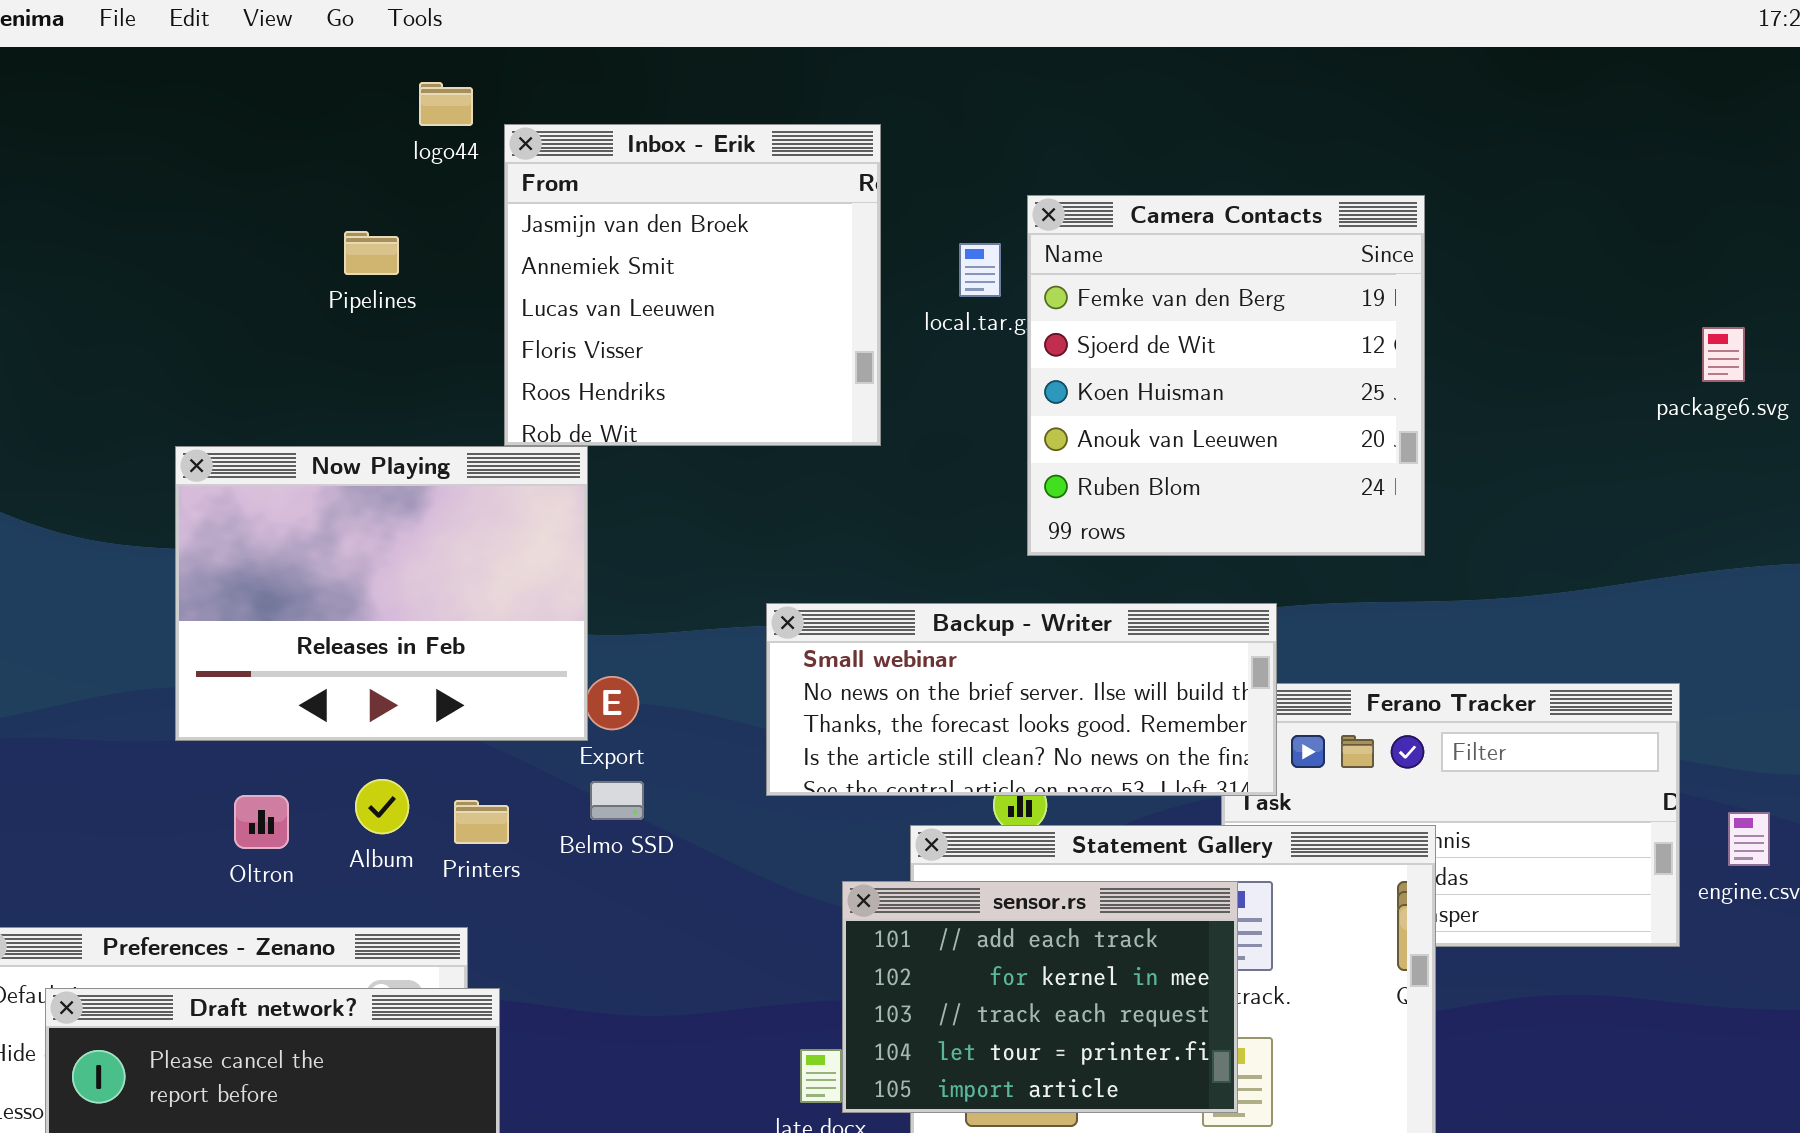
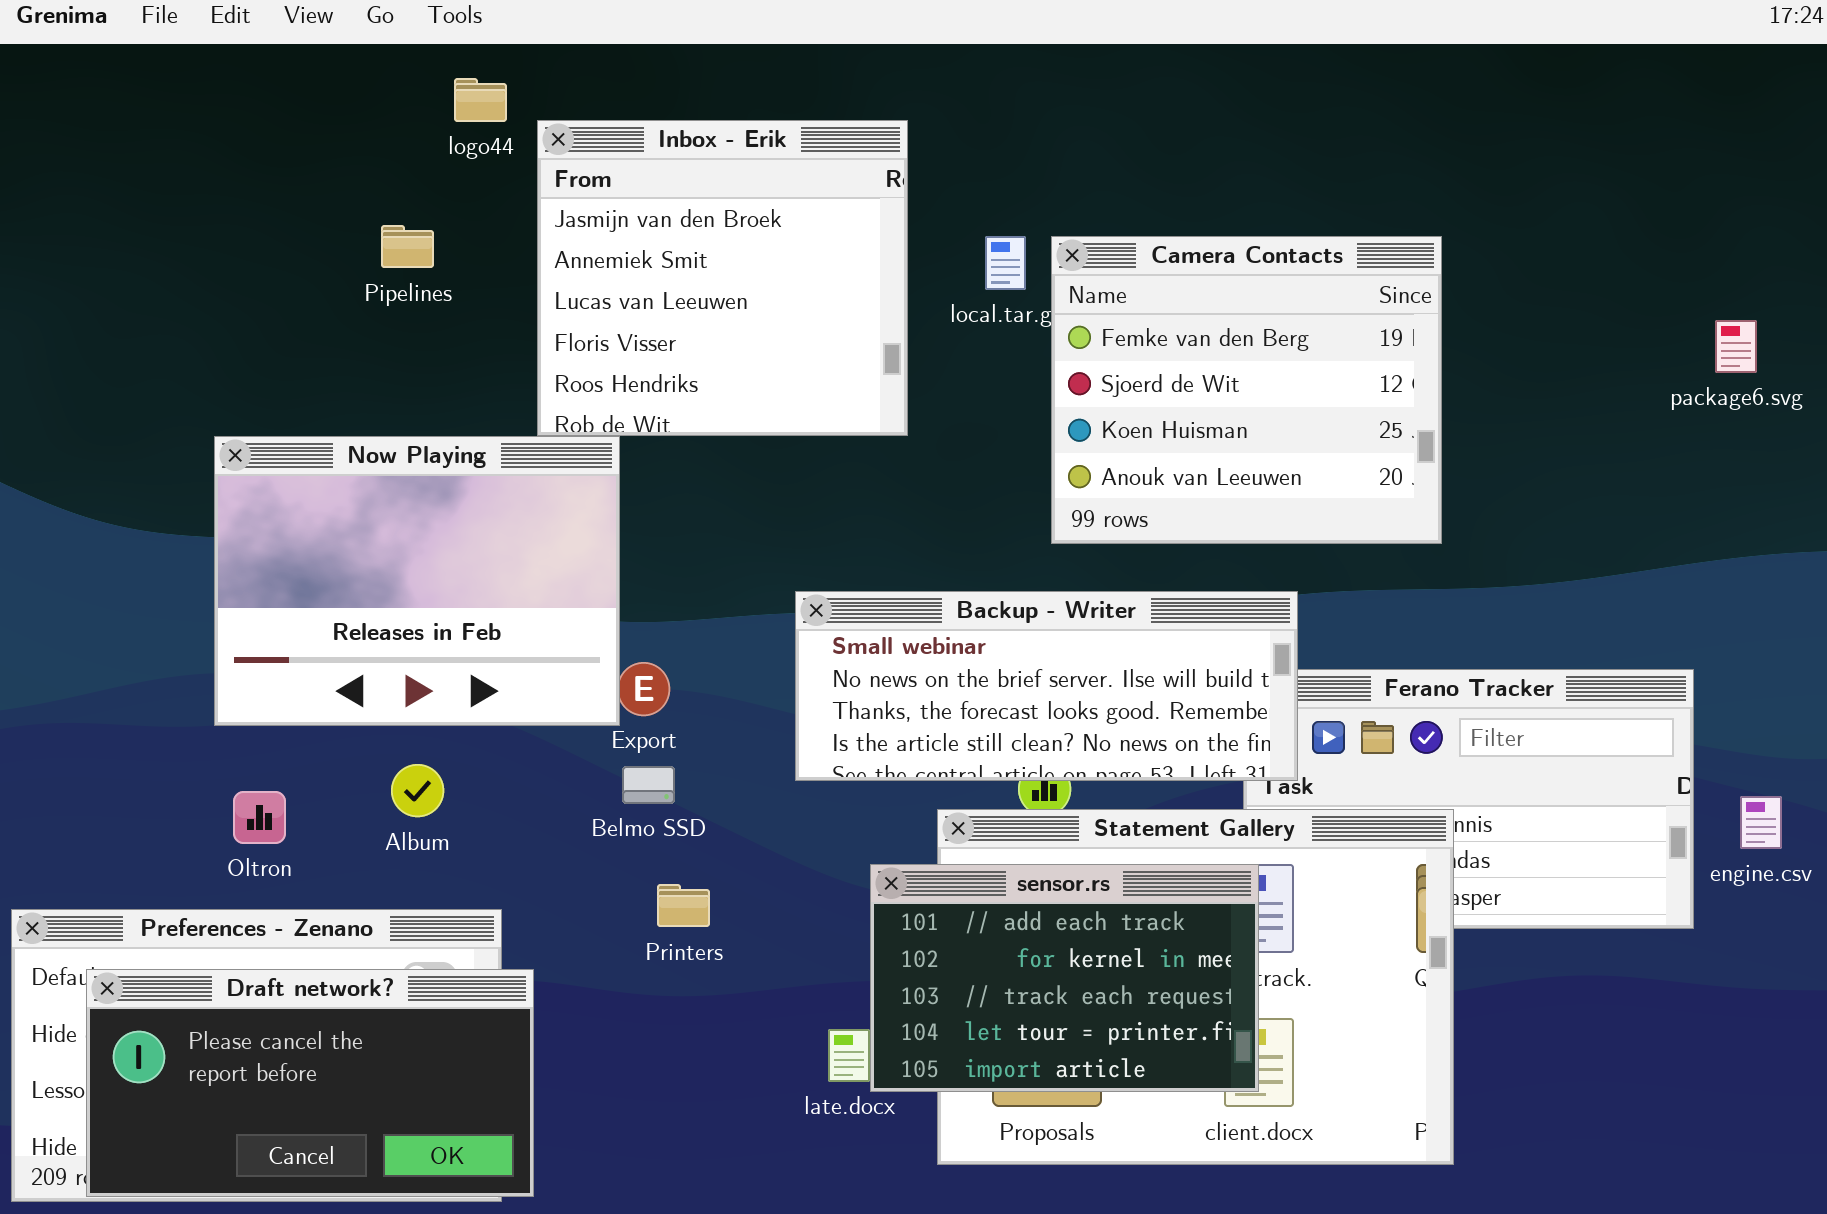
Camera Contacts: [1027,195,1425,556] -> [1051,236,1442,544], resized
Oltron: [234,795,289,849] -> [233,791,286,844], moved
Printers: [454,800,509,844] -> [657,884,710,927], moved

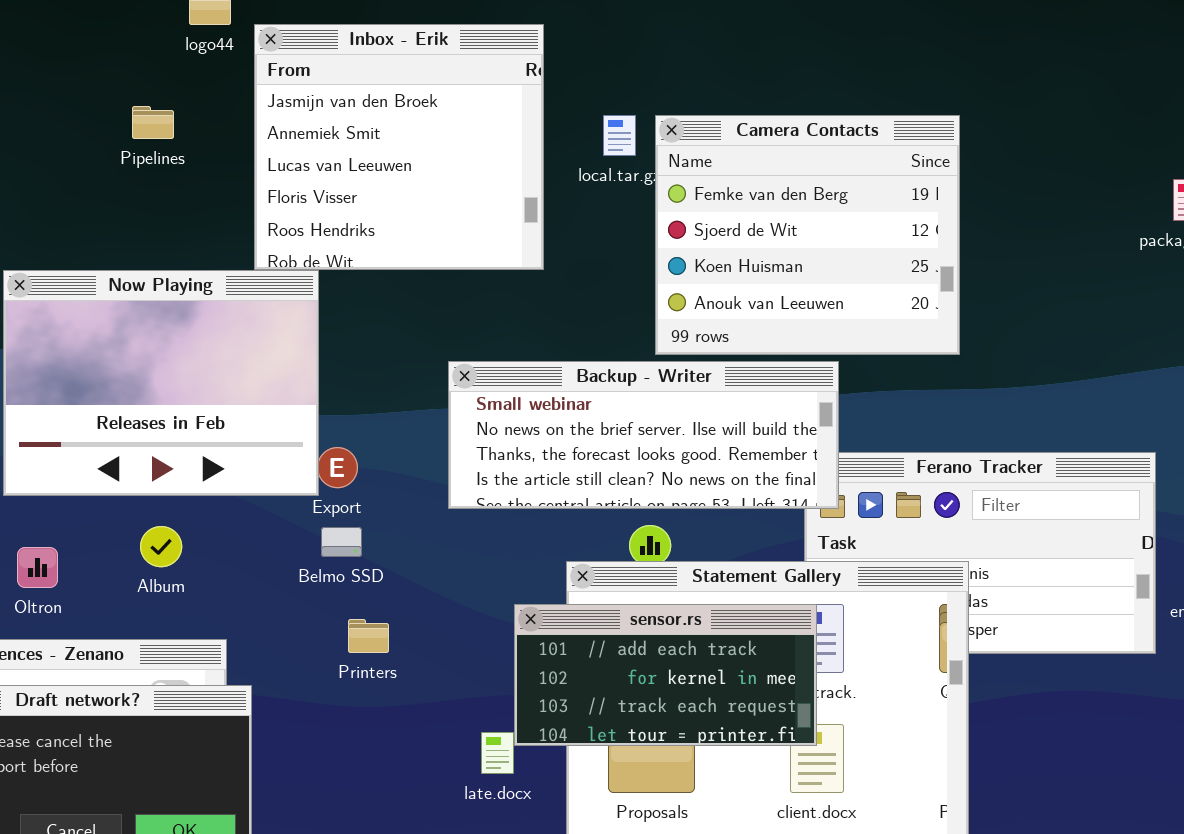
Backup - Writer: [795,591,1298,781] -> [448,361,839,509], moved
sensor.rs: [870,864,1259,1092] -> [514,604,817,746], resized

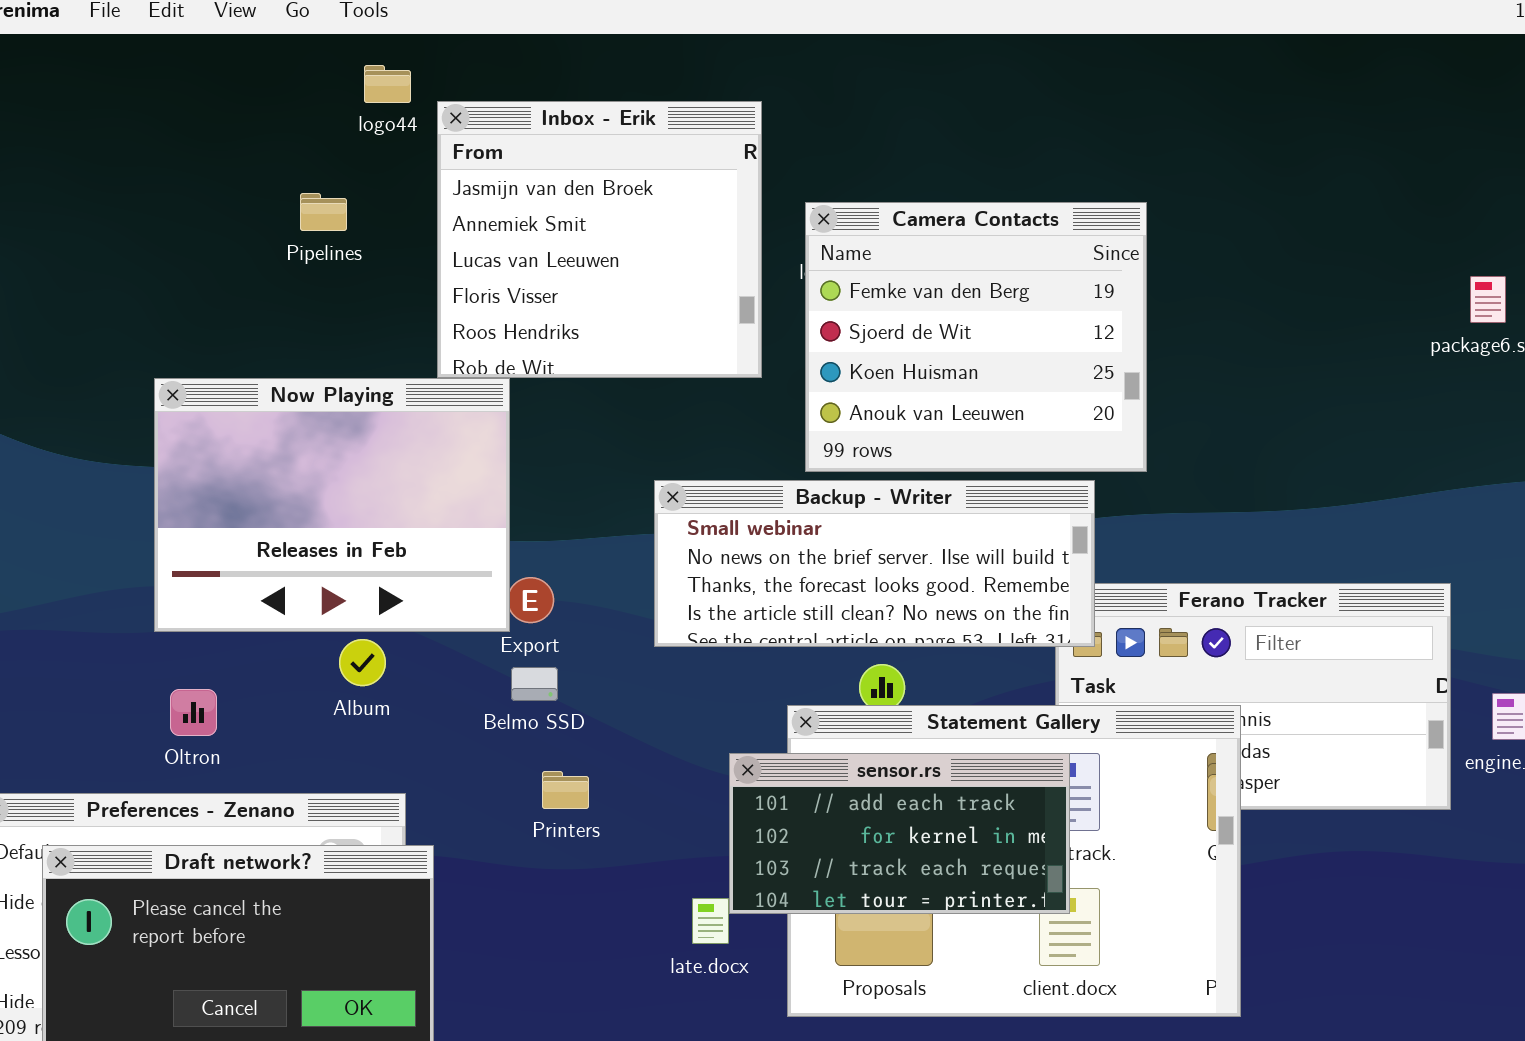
Camera Contacts: [655,115,960,355] -> [805,202,1147,472], moved
Album: [140,526,182,567] -> [339,639,386,686], moved

